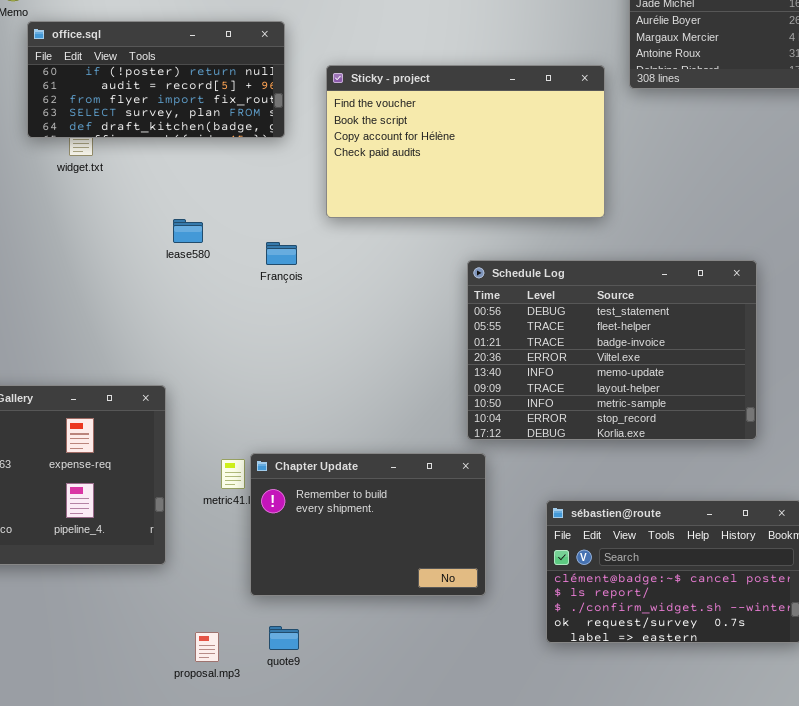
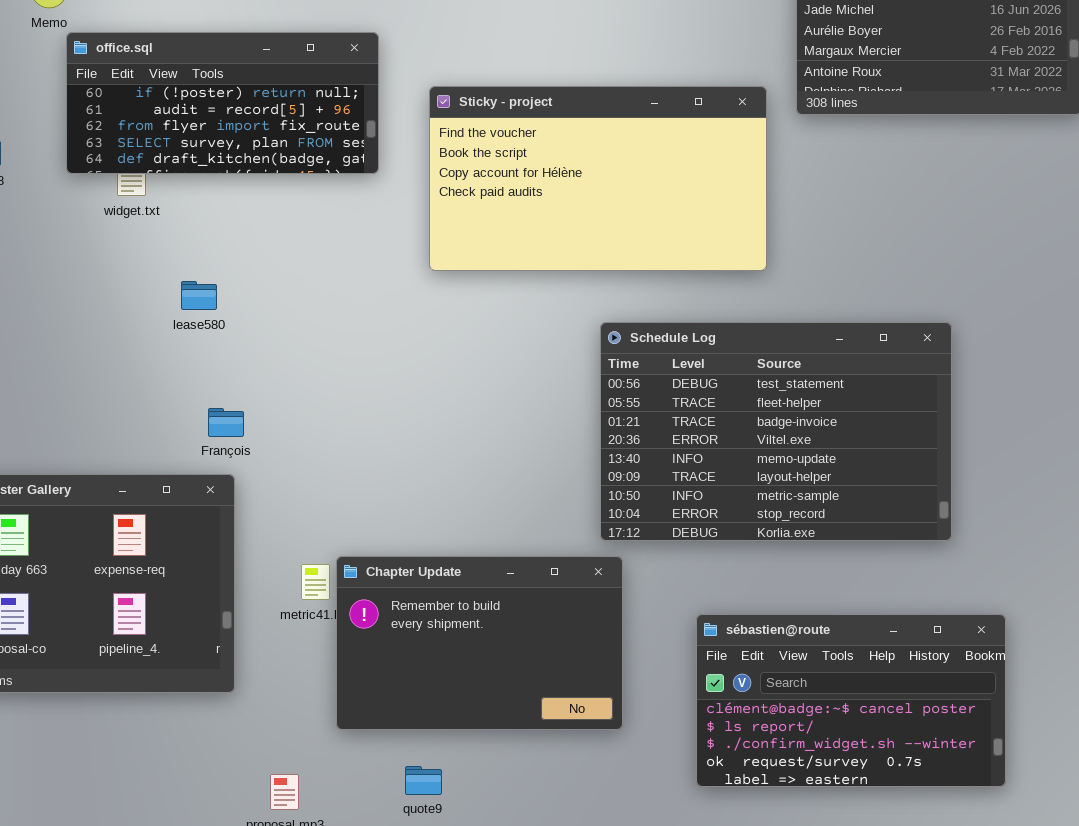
lease580: [173,219,203,243] -> [181,281,217,310], moved
François: [266,242,297,265] -> [208,408,244,437], moved
quote9: [269,626,299,650] -> [405,766,442,795], moved

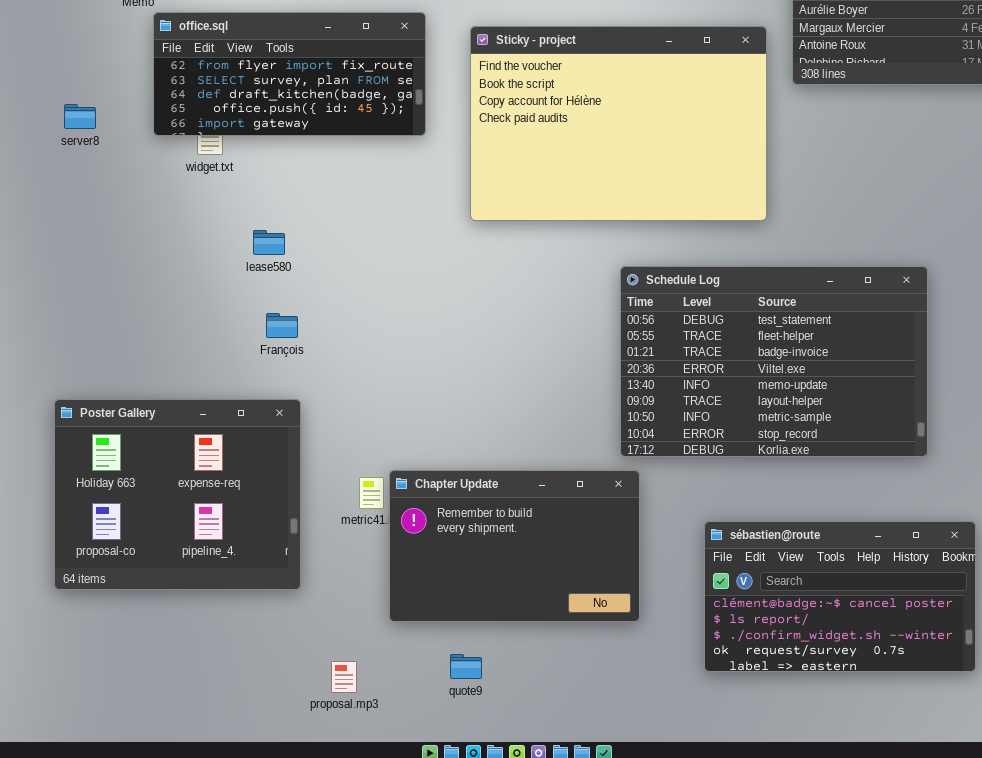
office.sql: [66,32,379,174] -> [153,12,426,136], scrolled down 2 rows
Sticky - project: [429,86,767,271] -> [470,26,767,221], resized
François: [208,408,244,437] -> [266,313,298,338], moved

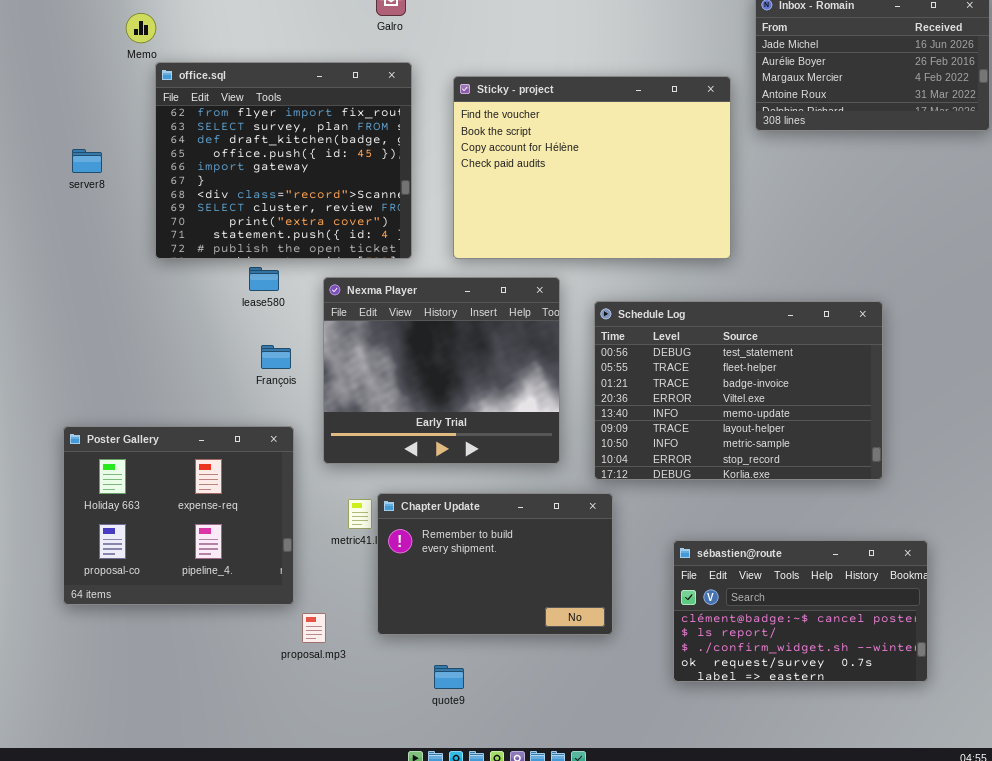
office.sql: [153,12,426,136] -> [155,62,412,259], resized
Nexma Player: none -> [323,277,560,464], opened
proposal.mp3: [331,661,357,693] -> [302,613,326,643], moved

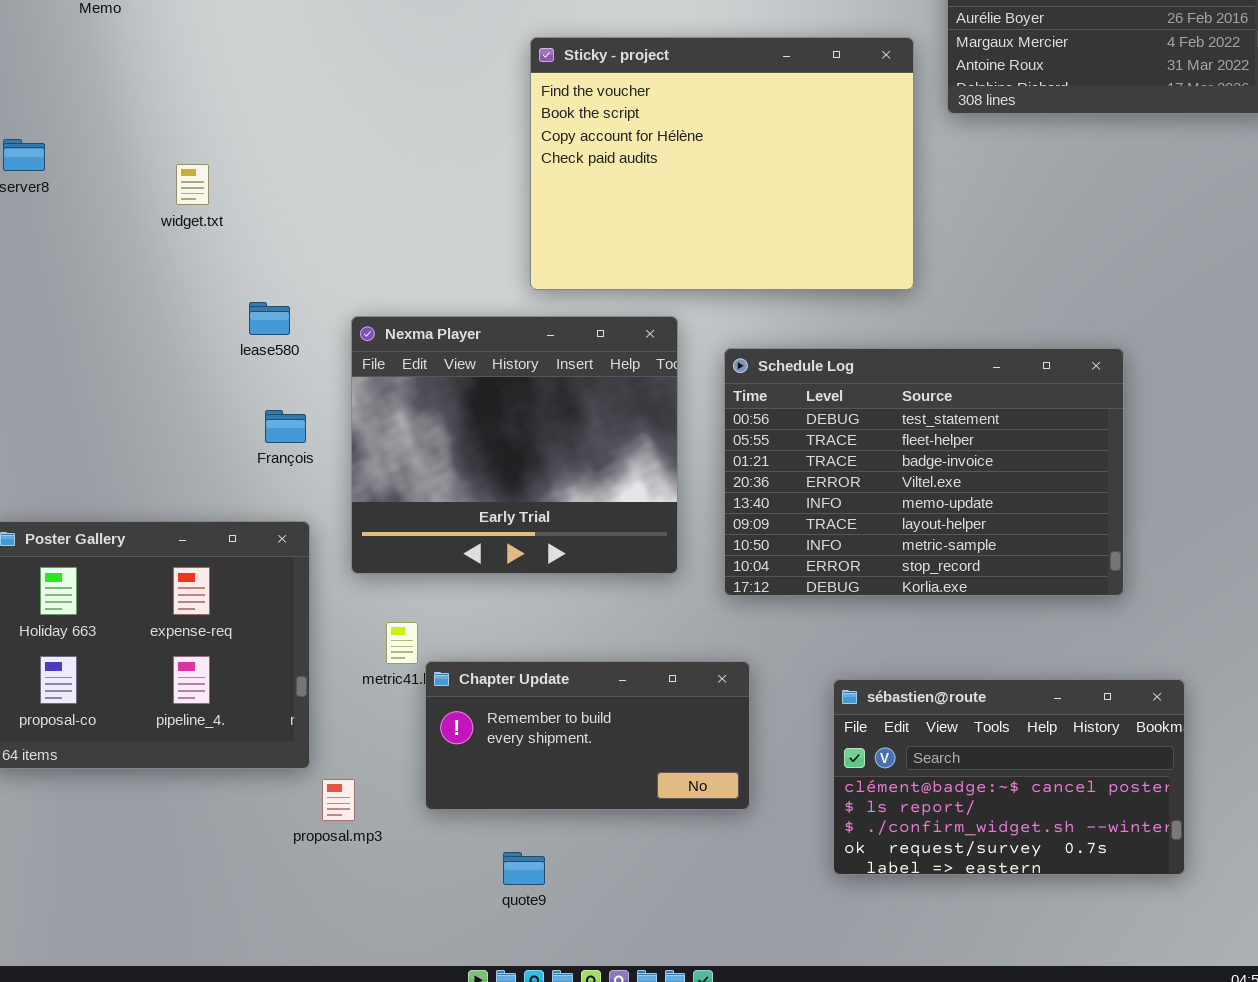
office.sql: [155,62,412,259] -> none, closed
Chapter Update: [377,493,613,635] -> [425,661,750,810], resized

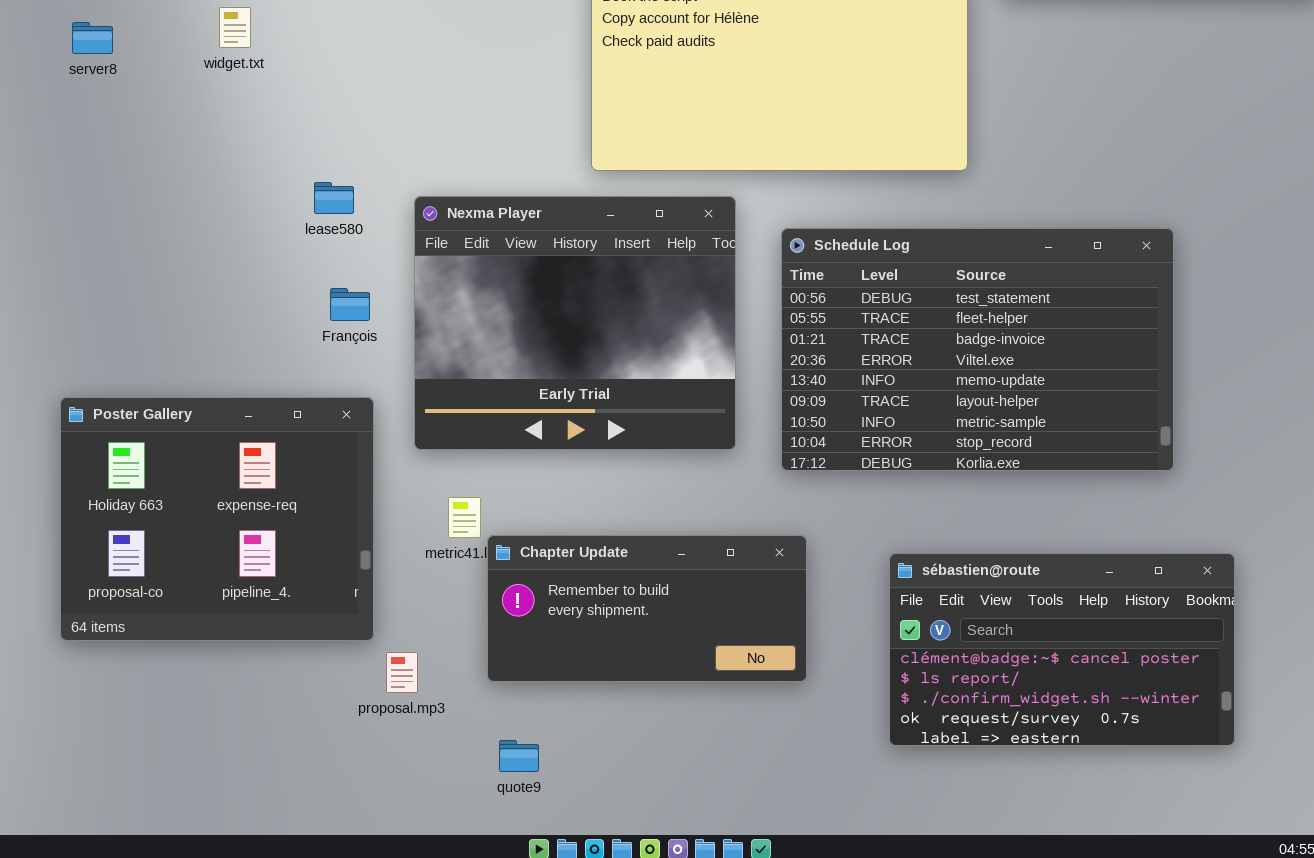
widget.txt: [176,164,209,205] -> [219,7,251,48], moved
quote9: [503,852,545,885] -> [499,740,539,772], moved

